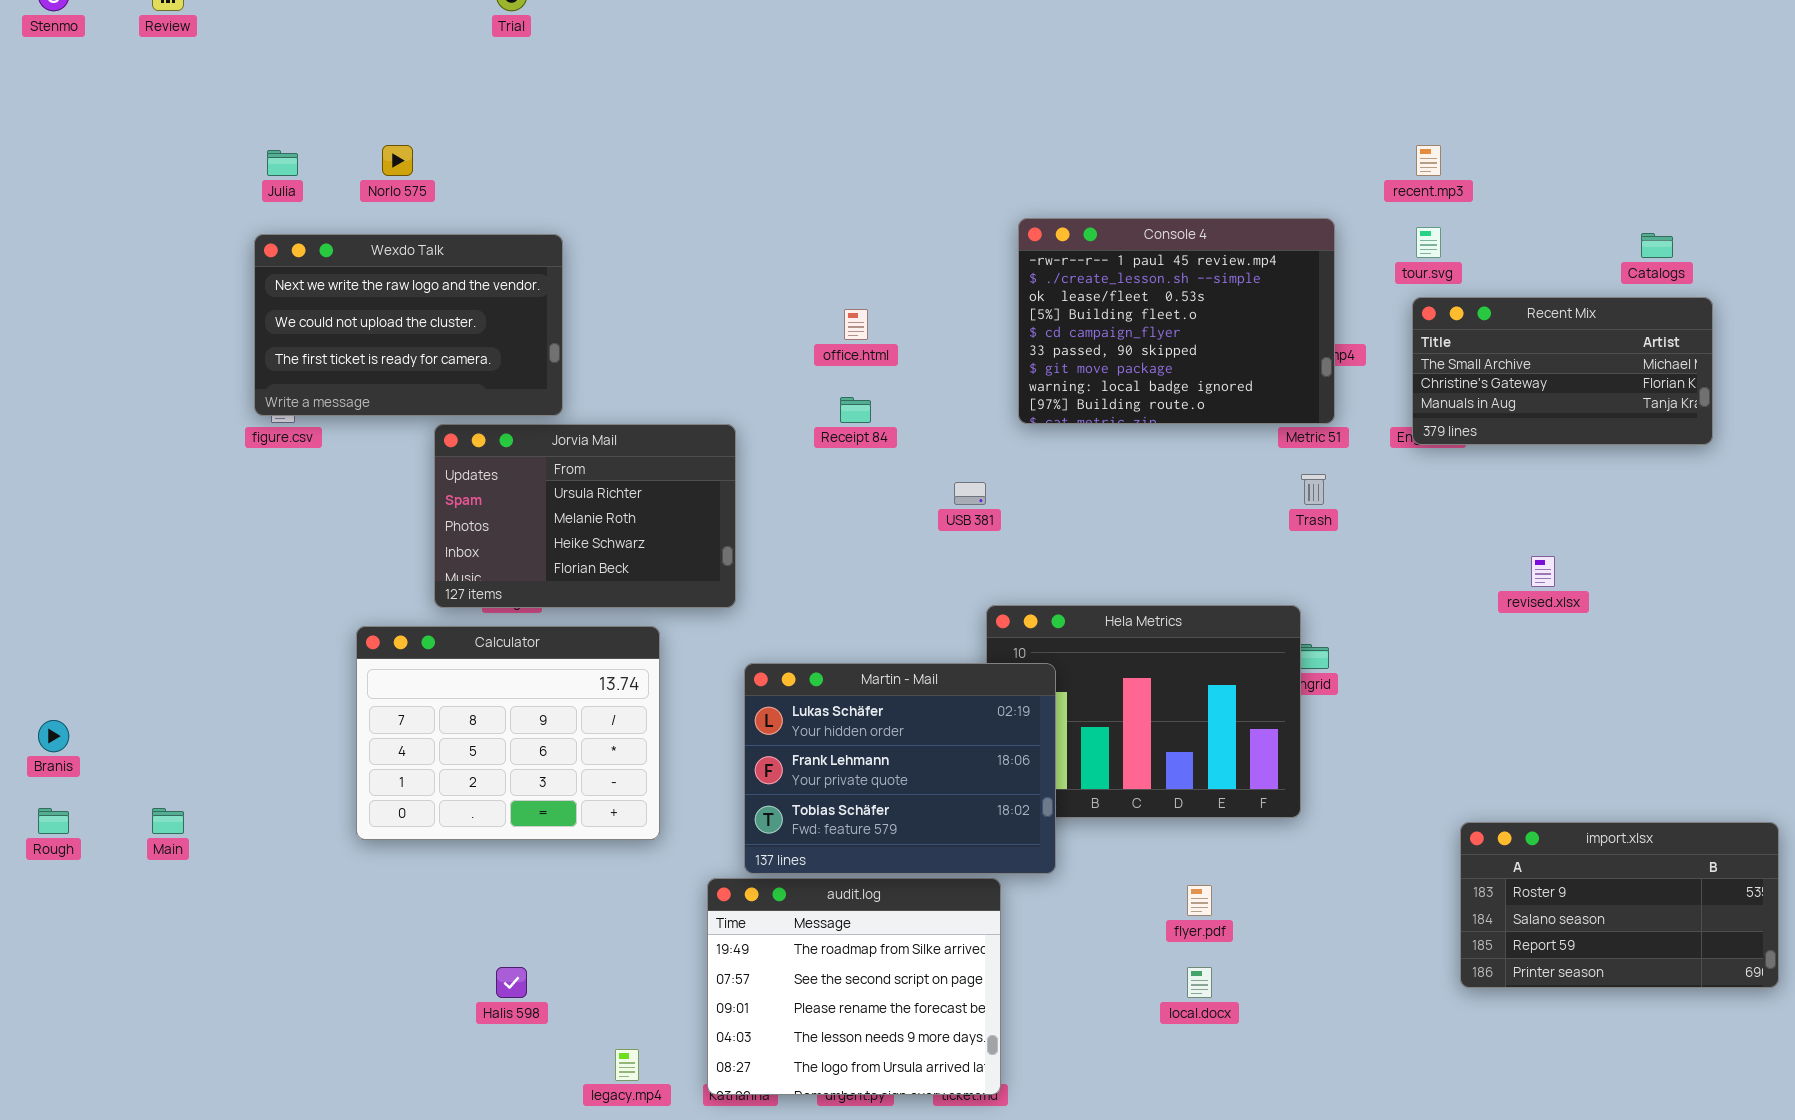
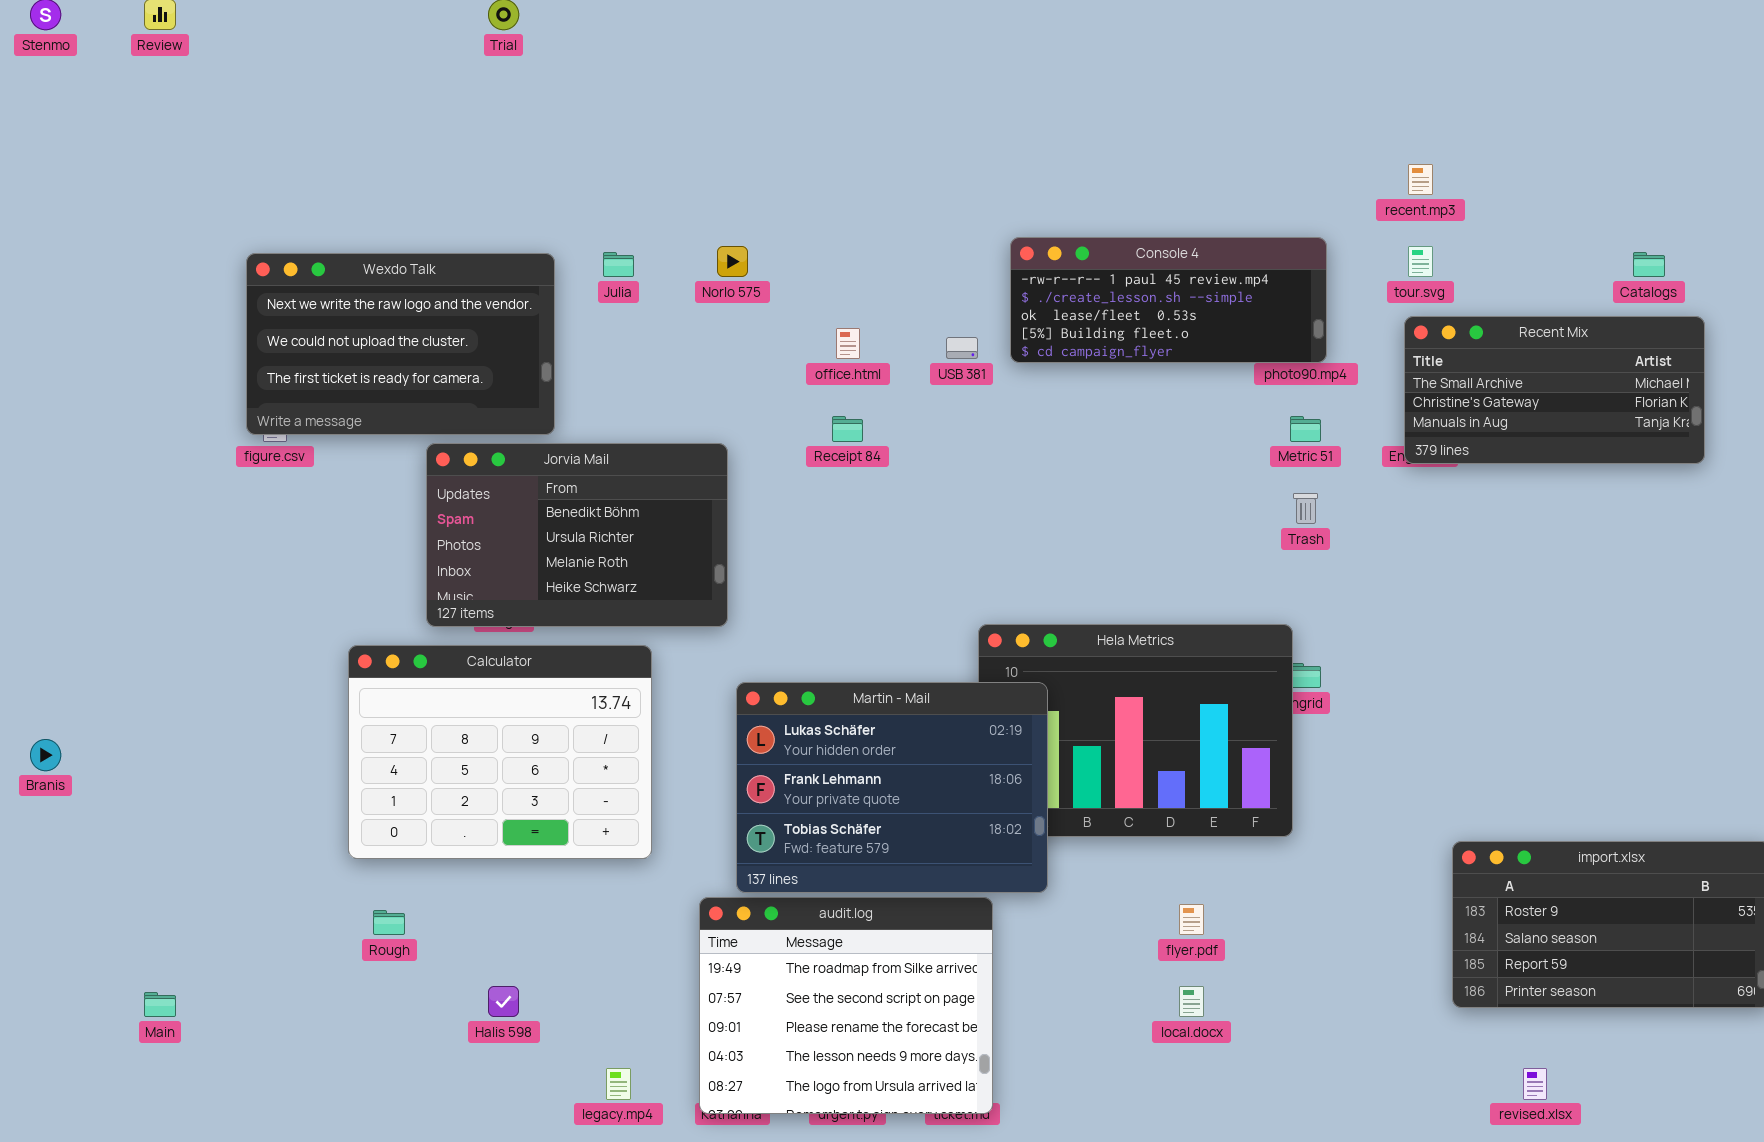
Norlo 575: [382,145,413,176] -> [717,246,748,277], moved
Julia: [267,150,298,176] -> [603,252,634,277], moved
Console 4: [1018,218,1335,424] -> [1010,237,1327,363], resized
Jorvia Mail: [434,424,736,608] -> [426,443,728,627], scrolled up 1 row
USB 381: [954,482,986,505] -> [946,337,978,359], moved
revised.xlsx: [1531,556,1555,587] -> [1523,1068,1547,1100], moved
Rough: [38,808,69,834] -> [373,910,405,935], moved
Main: [152,808,184,834] -> [144,992,176,1017], moved

